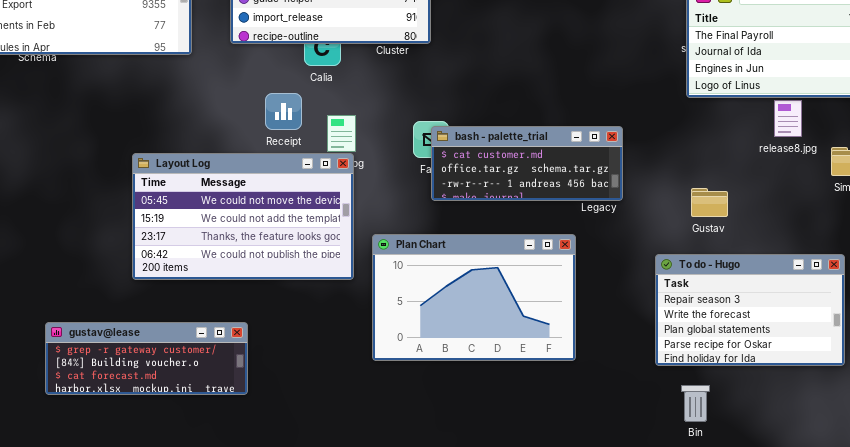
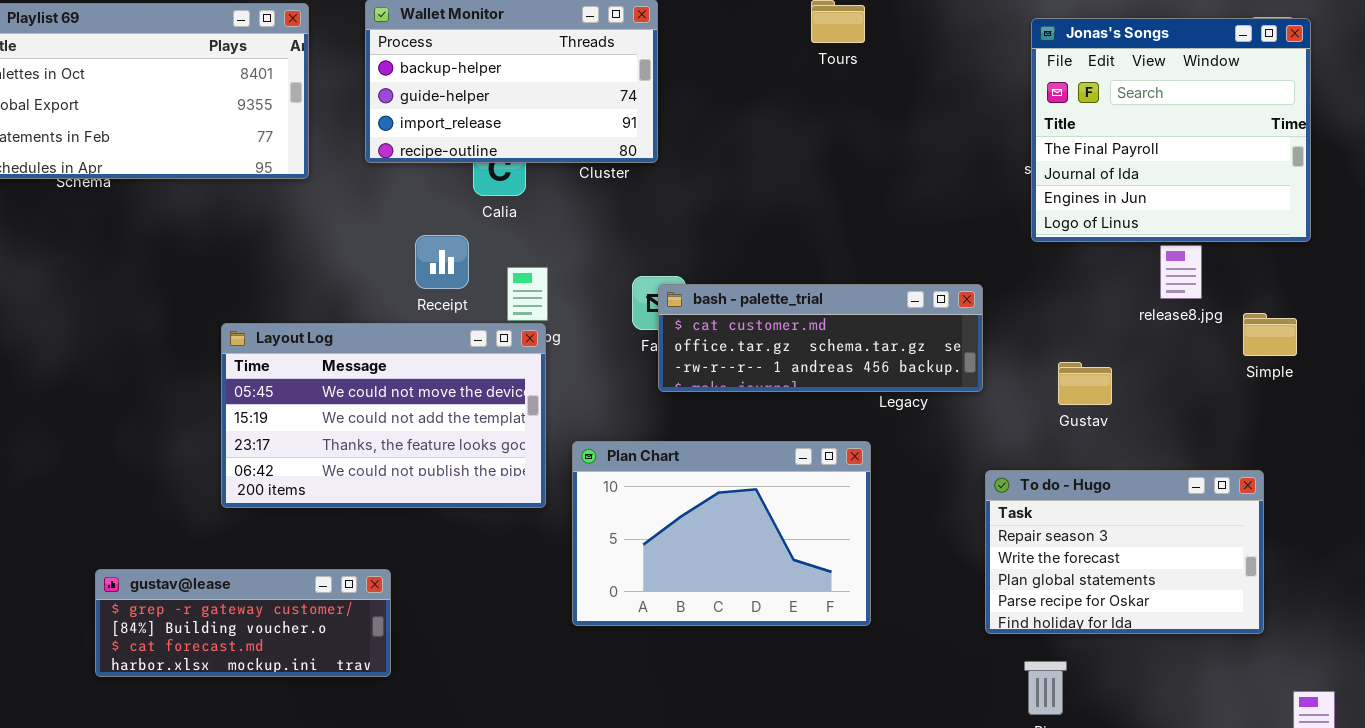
bash - palette_trial: [431,126,623,201] -> [658,284,983,392], resized
Gustav: [691,188,728,217] -> [1058,362,1112,405], moved

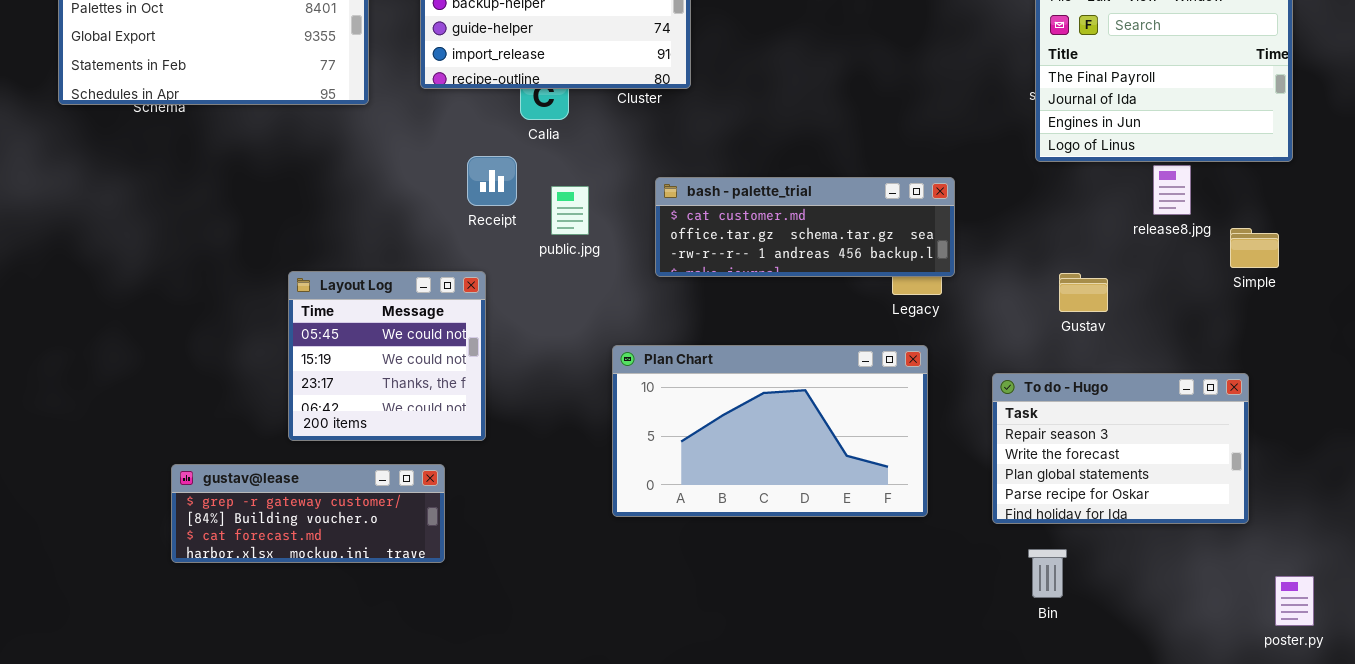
bash - palette_trial: [658,284,983,392] -> [655,177,955,277], moved
Layout Log: [221,323,546,508] -> [288,271,486,441], moved, resized
Plan Chart: [572,441,871,626] -> [612,345,928,517], resized

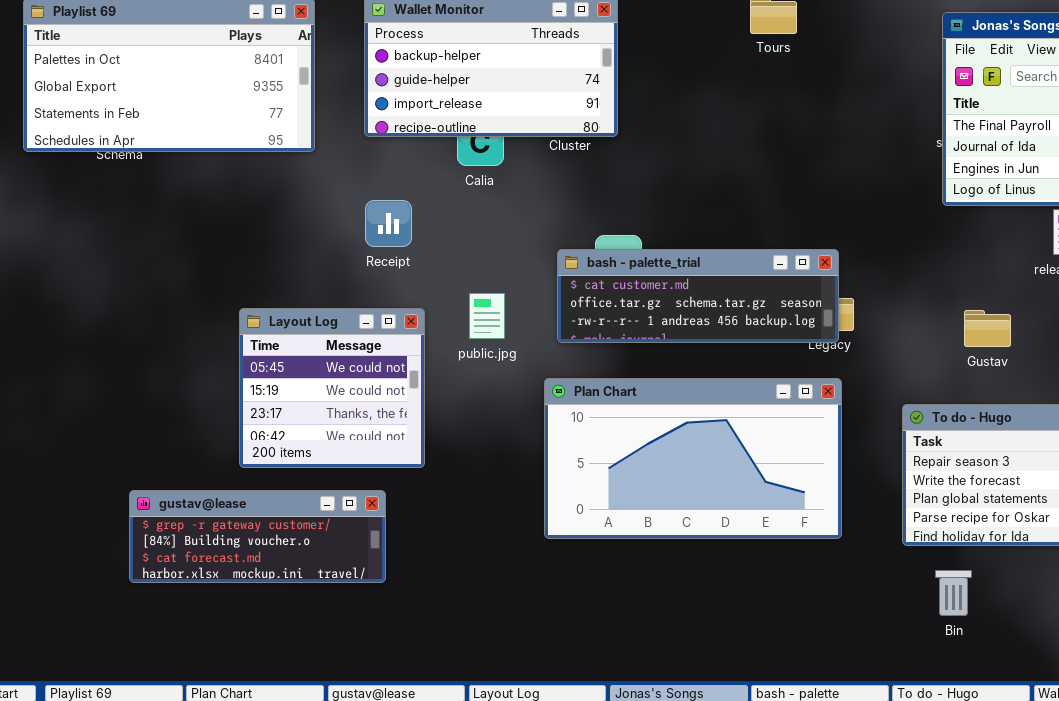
Receipt: [467,156,517,206] -> [365,200,412,247], moved
bash - palette_trial: [655,177,955,277] -> [557,249,839,343], moved
public.jpg: [551,186,589,235] -> [469,293,505,339], moved

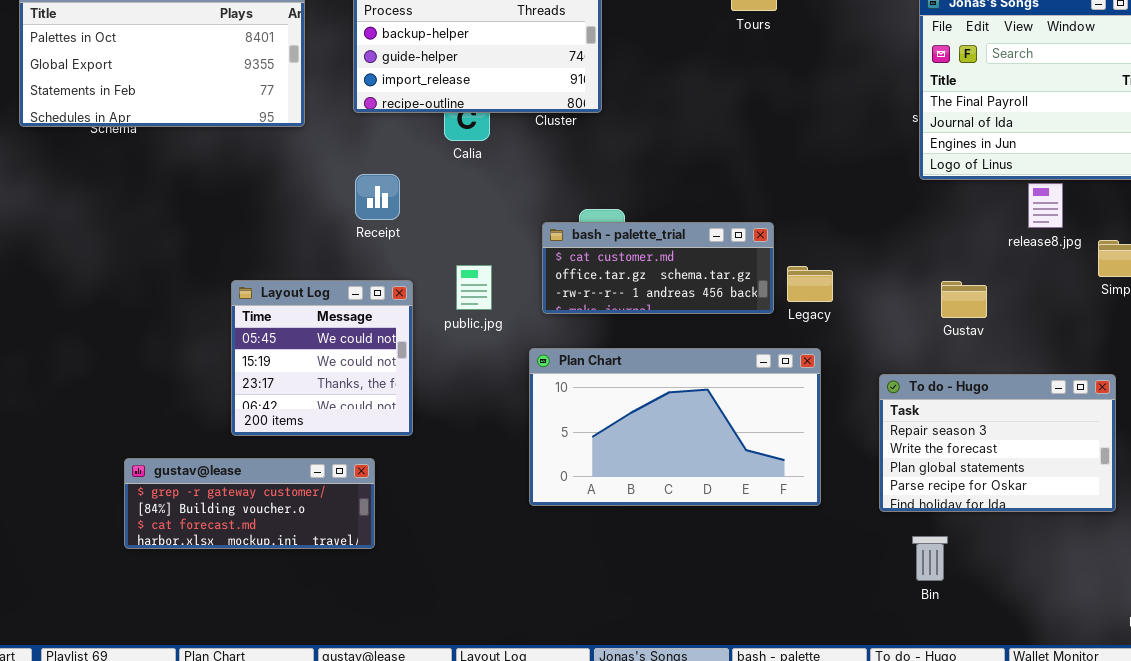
bash - palette_trial: [557,249,839,343] -> [542,222,774,314], resized

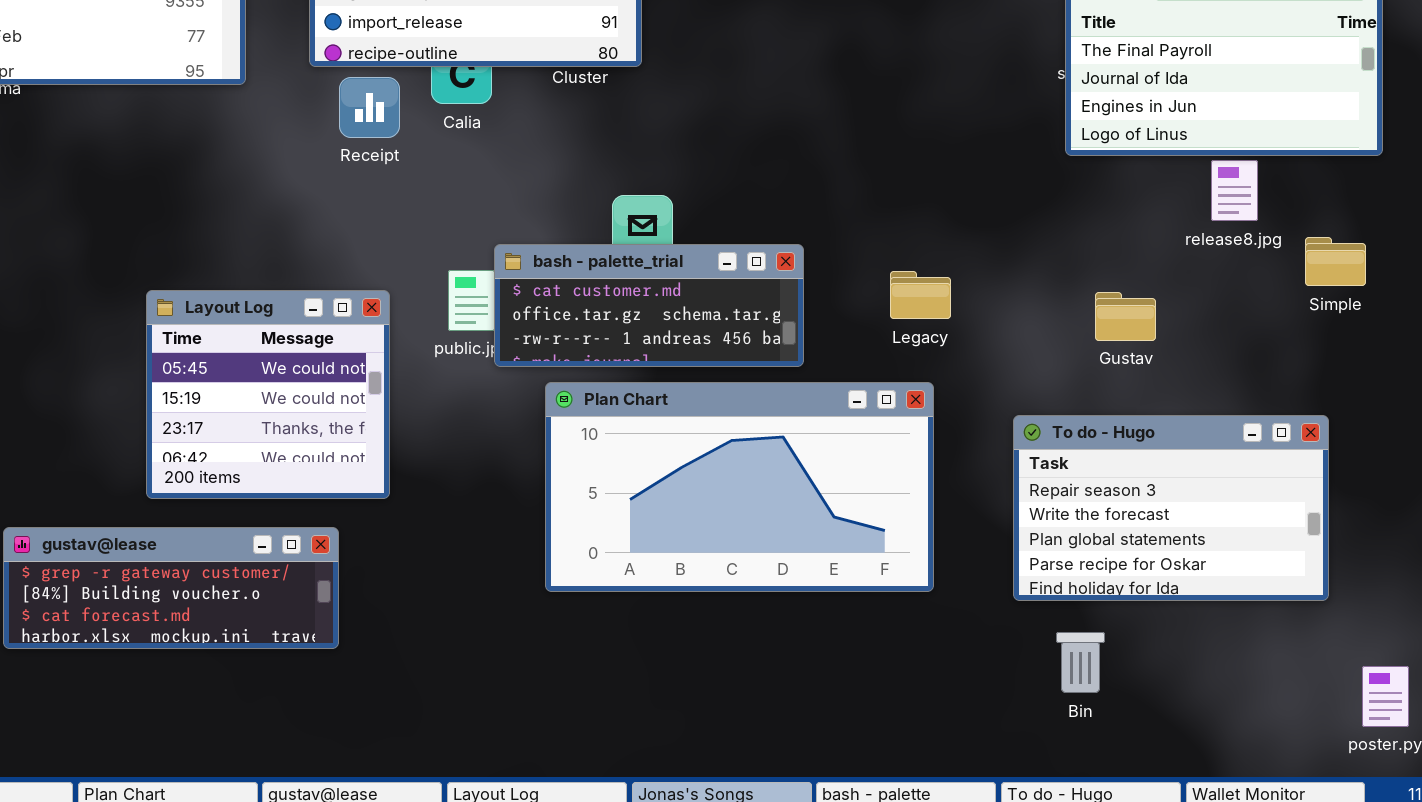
Receipt: [355,174,400,220] -> [339,77,400,138], moved
bash - palette_trial: [542,222,774,314] -> [494,244,804,367], moved

